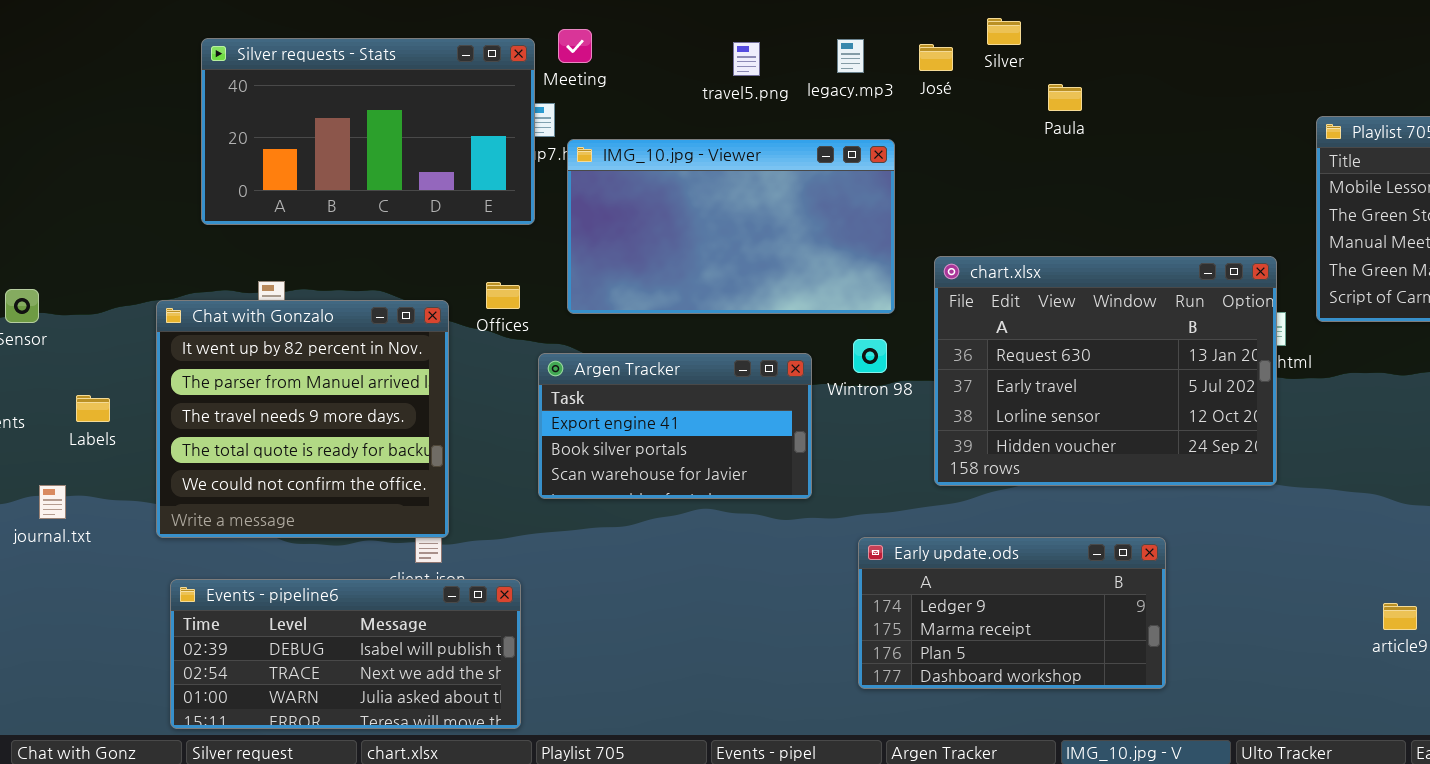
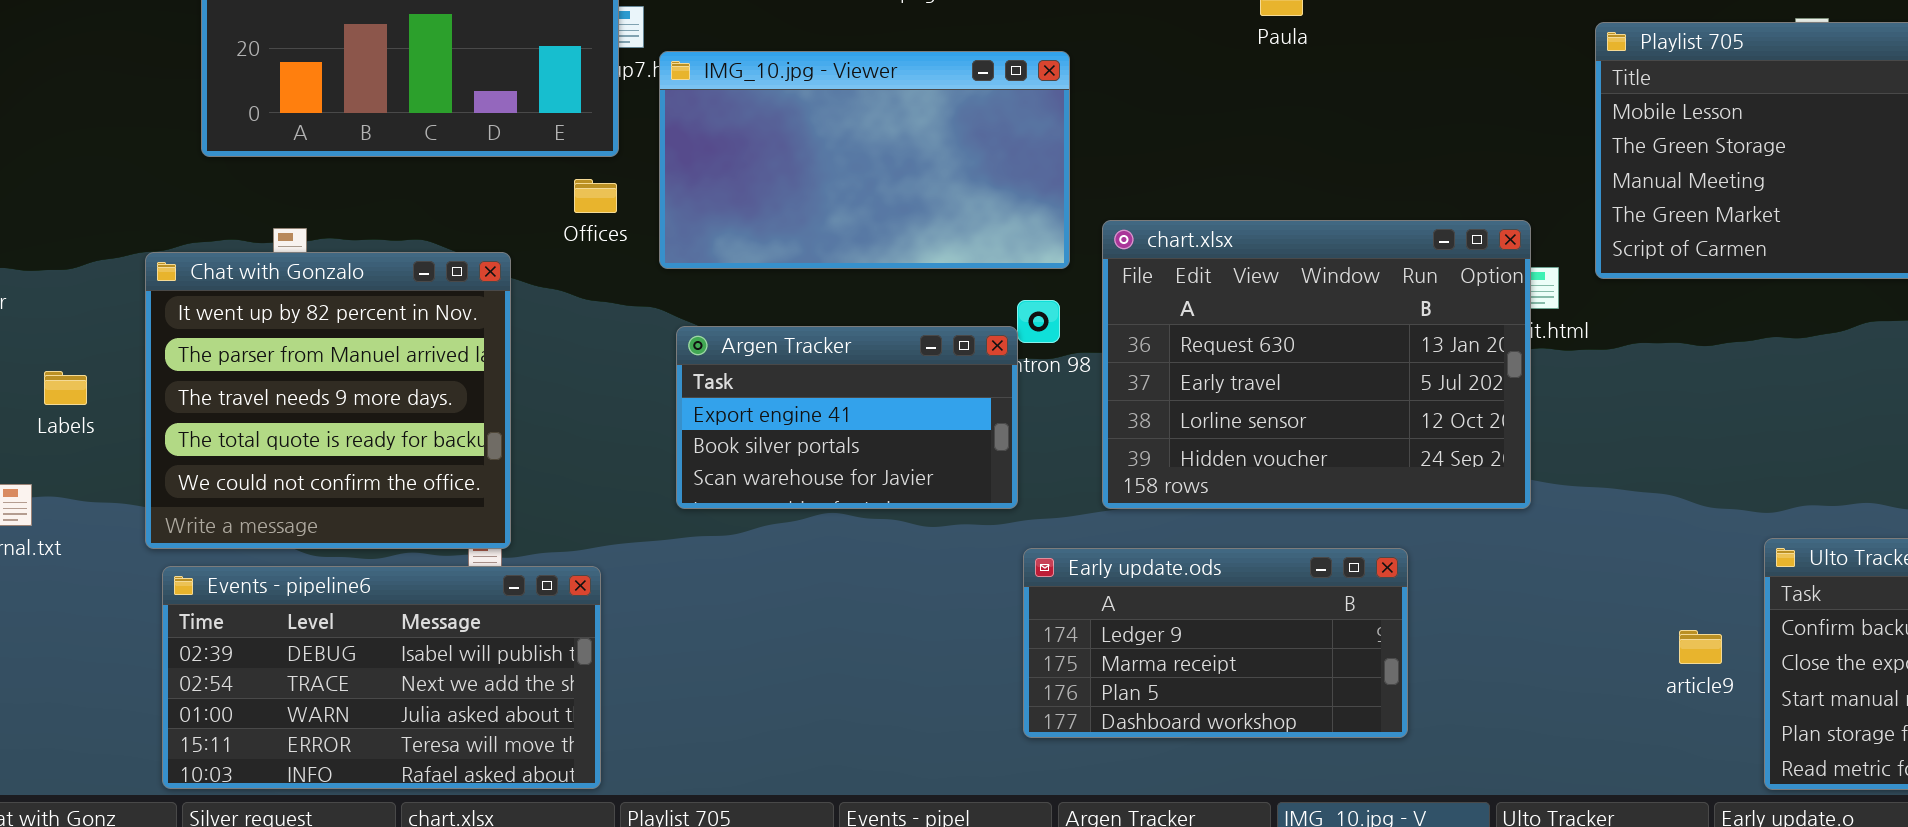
chart.xlsx: [934,256,1277,486] -> [1102,220,1531,509], moved
Offices: [486,282,520,309] -> [574,179,617,213], moved
Argen Tracker: [538,353,812,499] -> [676,326,1018,509], moved
Events - pipeline6: [170,579,521,729] -> [162,566,601,789], resized

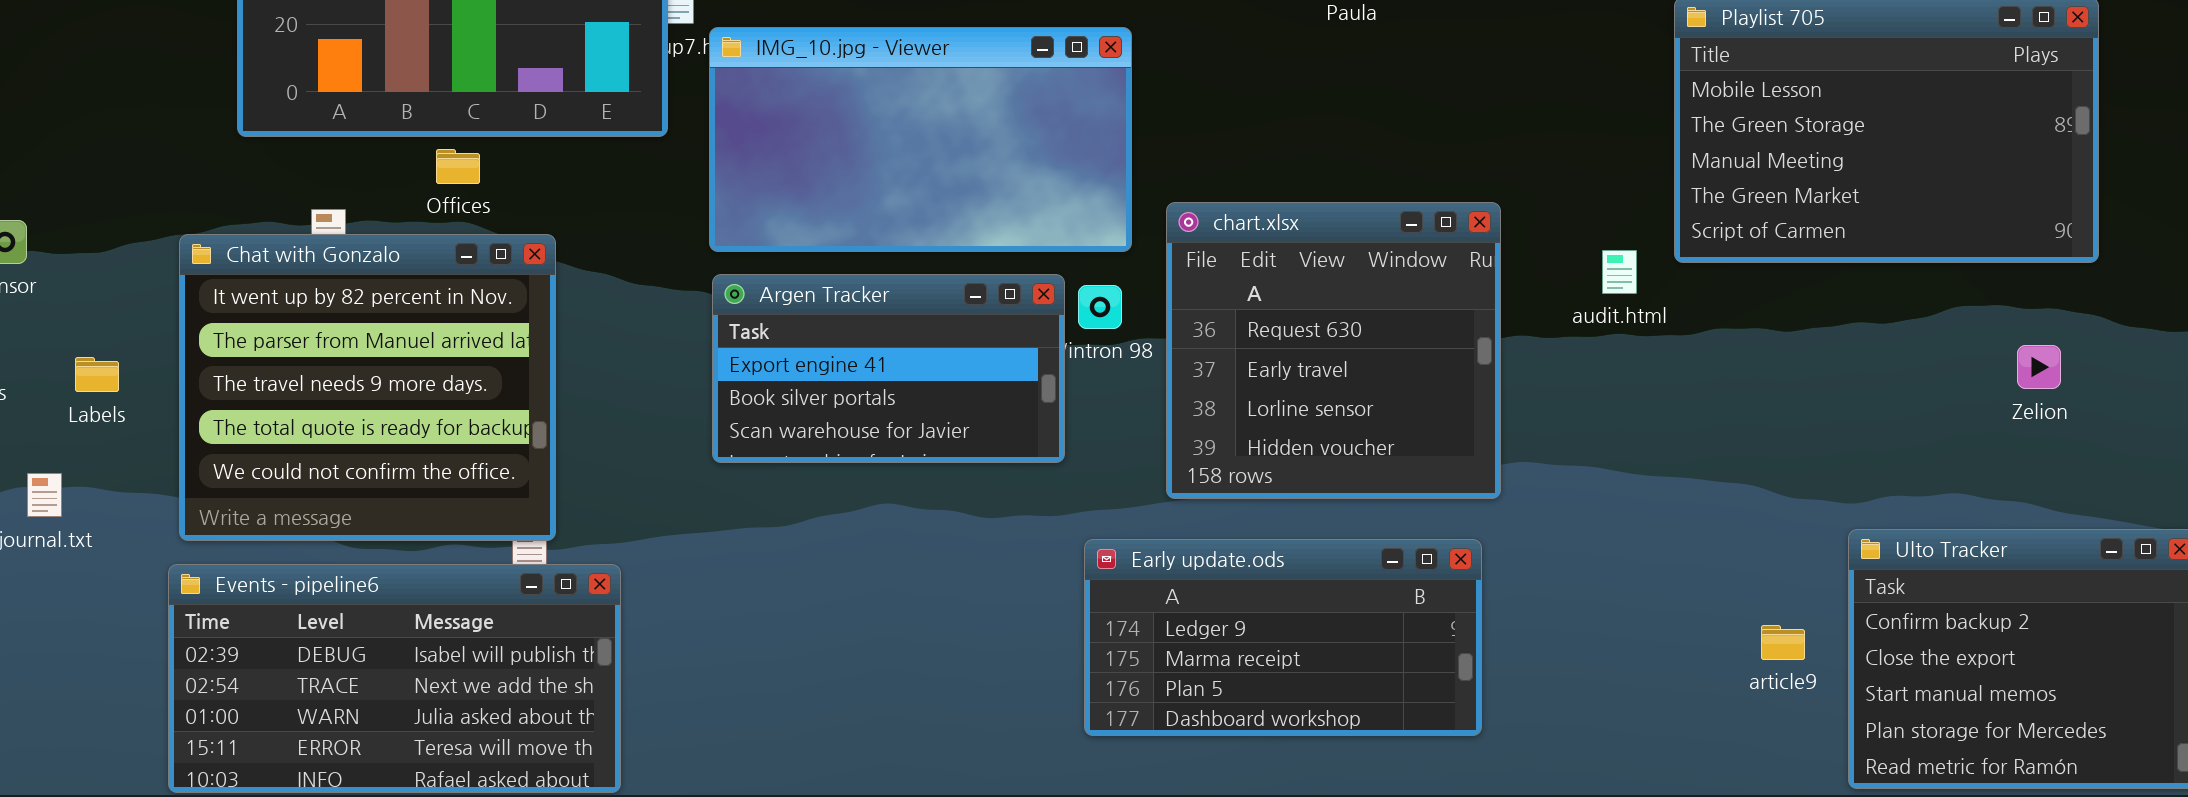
Offices: [574,179,617,213] -> [436,149,480,184], moved
chart.xlsx: [1102,220,1531,509] -> [1166,202,1501,499], resized
Argen Tracker: [676,326,1018,509] -> [712,274,1065,463], moved
Events - pipeline6: [162,566,601,789] -> [168,564,621,793], moved

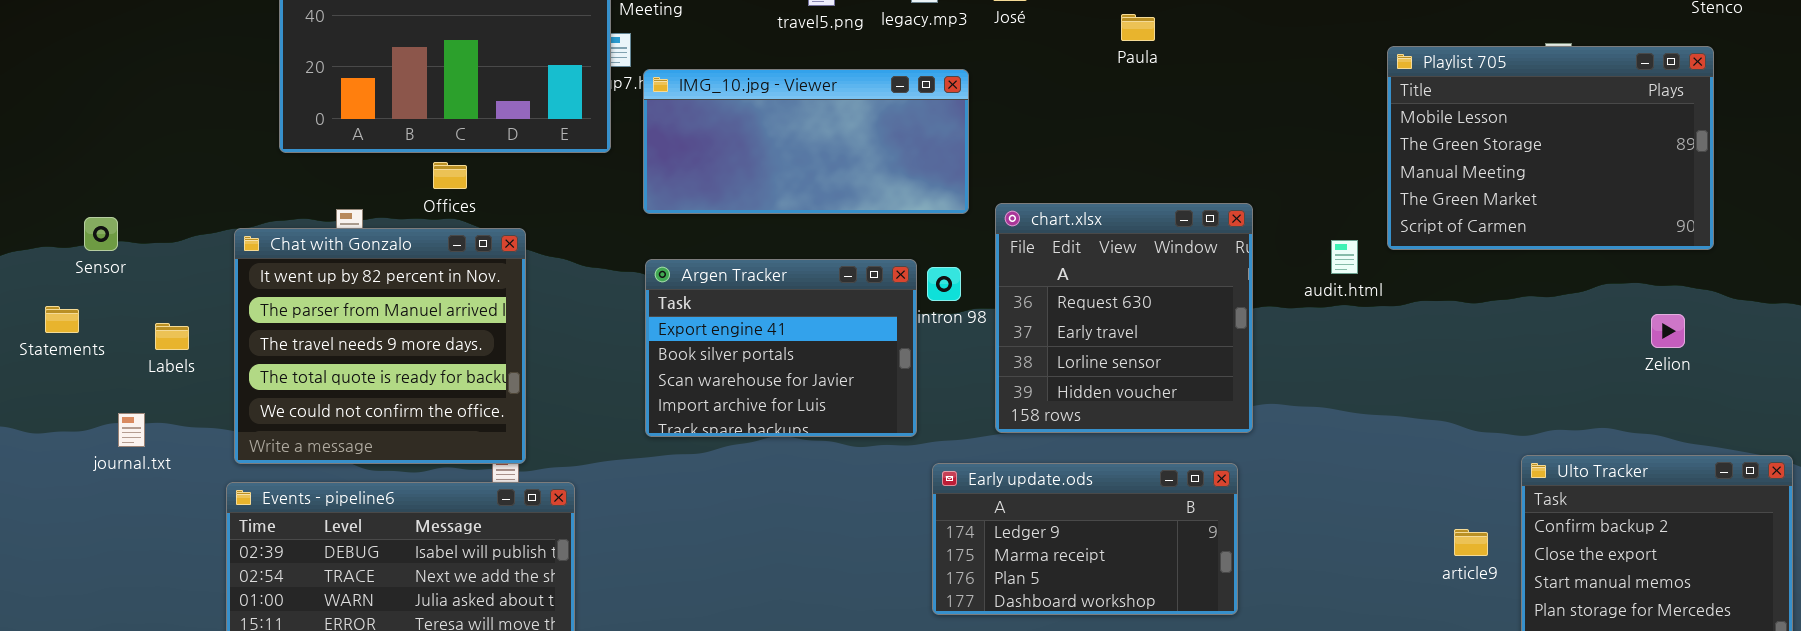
IMG_10.jpg - Viewer: [709,27,1132,252] -> [643,69,969,214], resized
Argen Tracker: [712,274,1065,463] -> [645,259,917,437], resized

